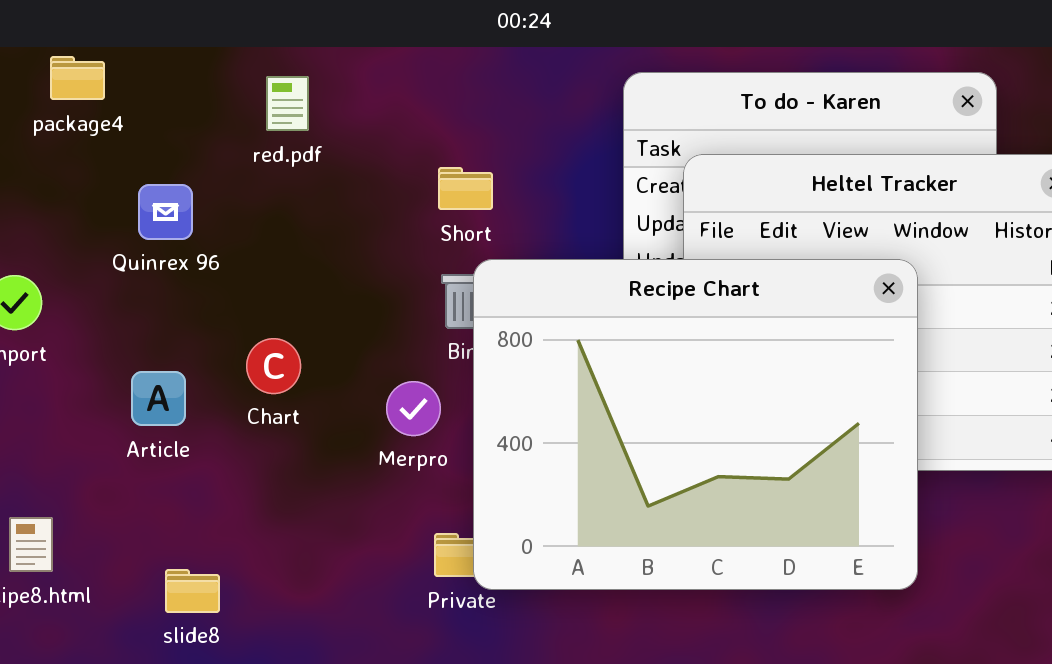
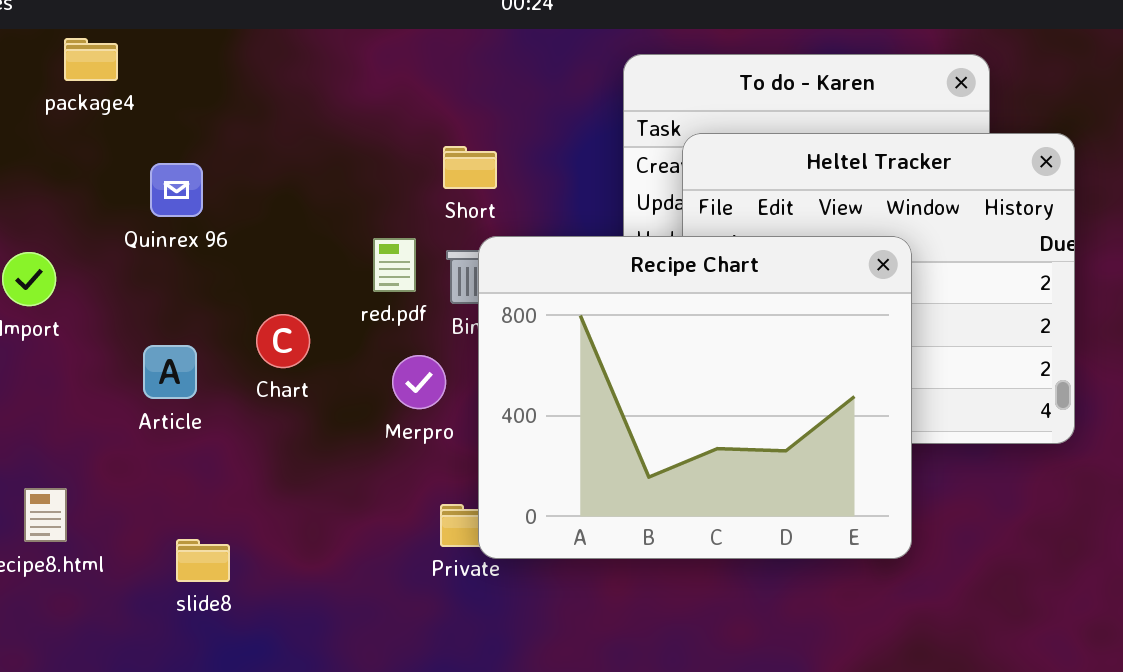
red.pdf: [266,76,309,131] -> [373,238,416,292], moved

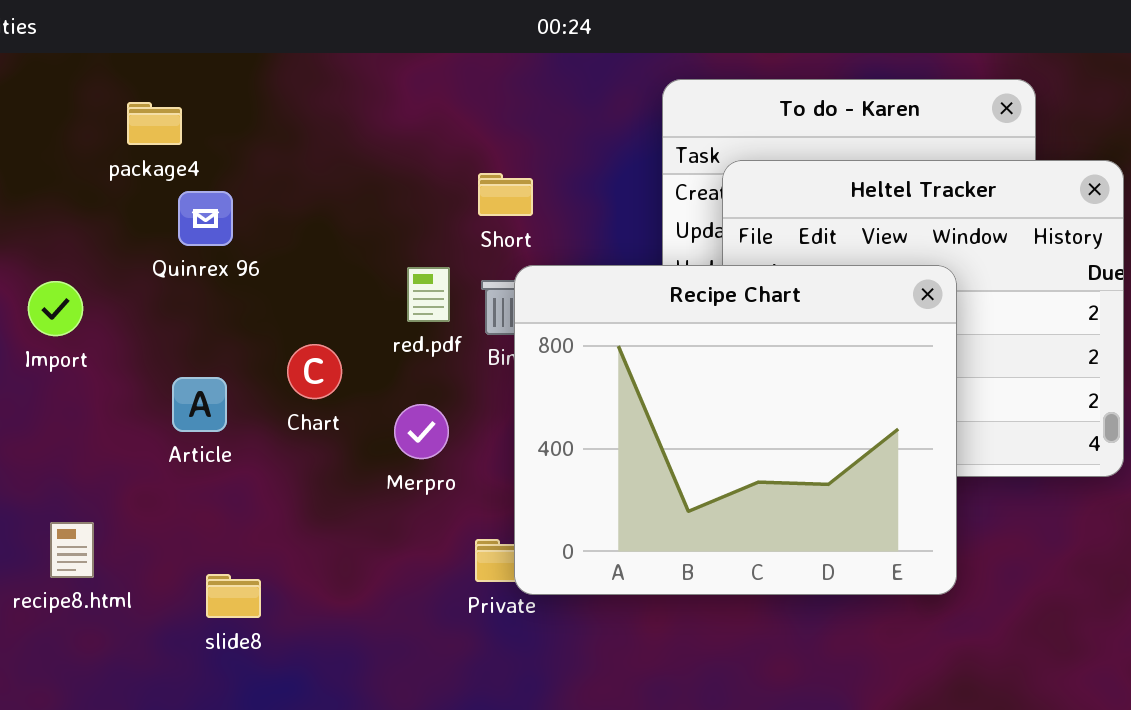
package4: [64,38,118,81] -> [127,102,182,145], moved
Merpro: [392,355,446,409] -> [394,404,449,459], moved

